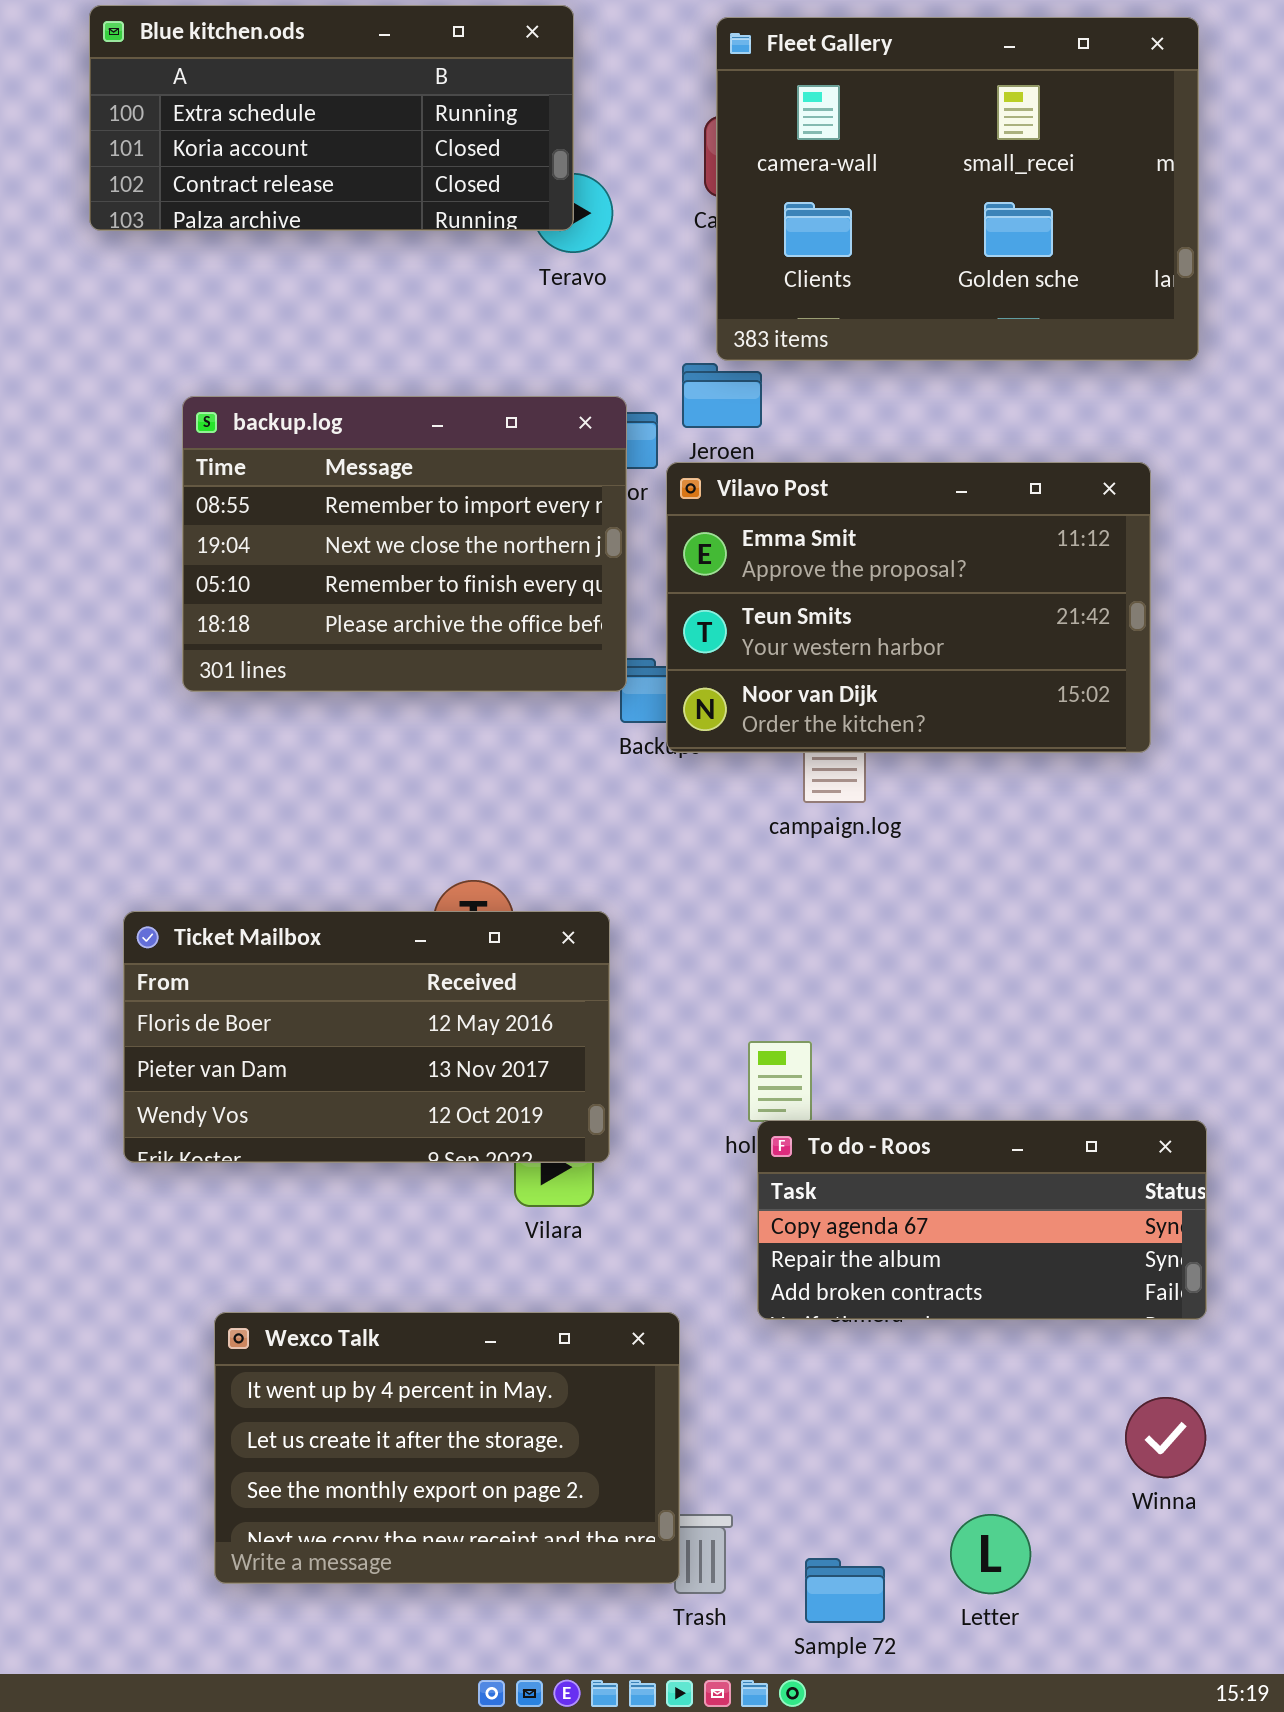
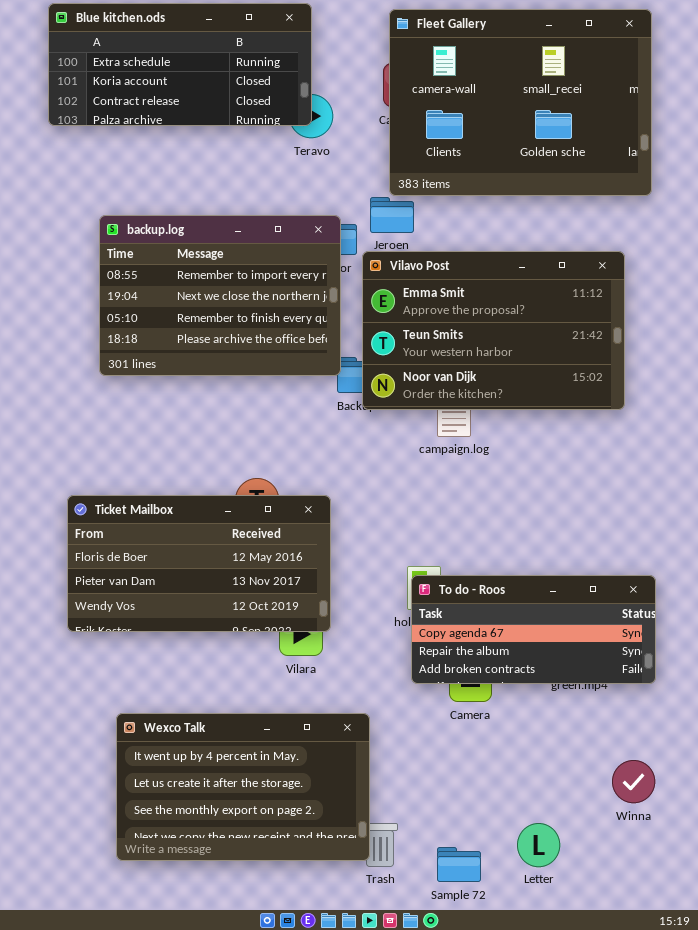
To do - Roos: [757,1120,1207,1320] -> [411,575,656,684], moved

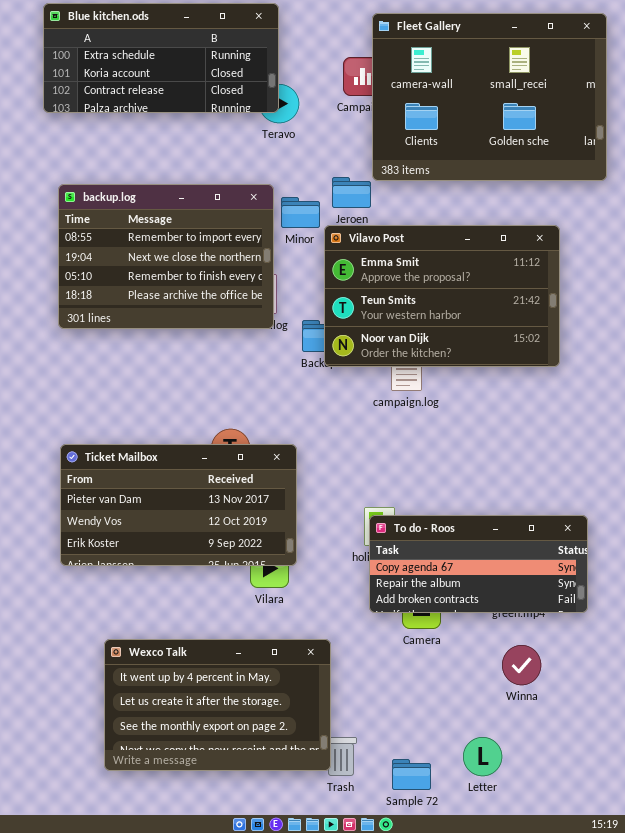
Fleet Gallery: [389,9,652,196] -> [372,13,607,181], moved
backup.log: [99,215,341,376] -> [58,184,274,329], moved
Ticket Mailbox: [67,495,331,632] -> [60,444,297,566], scrolled down 1 row
Winna: [612,760,655,803] -> [502,645,541,685], moved

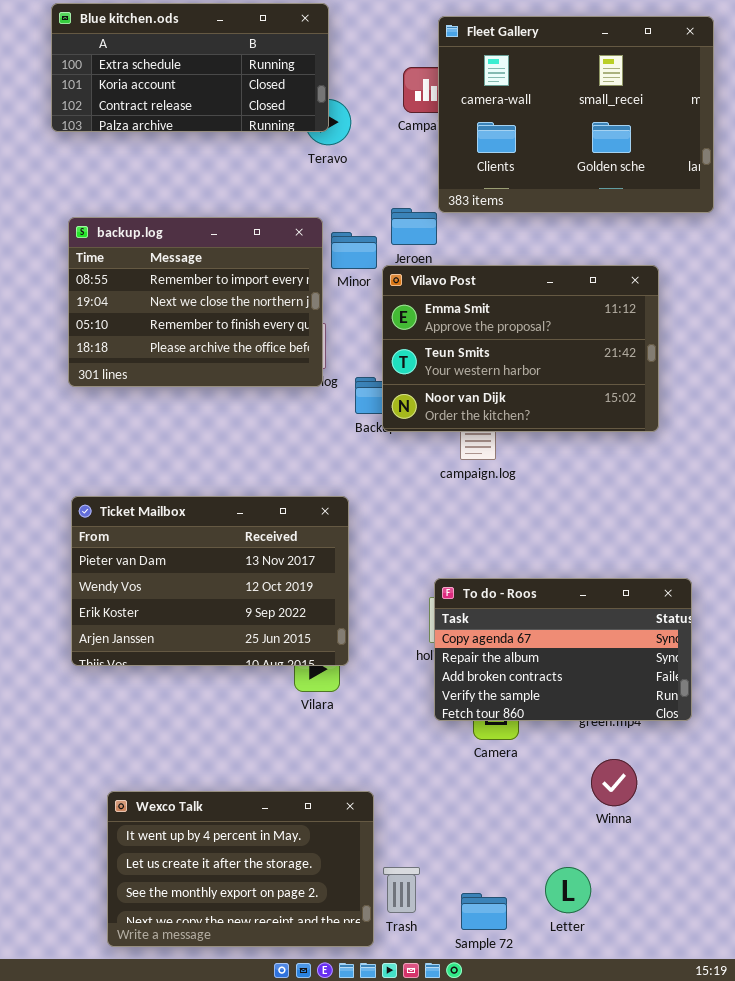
Ticket Mailbox: [60,444,297,566] -> [71,496,349,666], resized
To do - Roos: [369,515,588,613] -> [434,578,692,721], resized
Wexco Talk: [104,639,331,771] -> [107,791,374,947], moved

